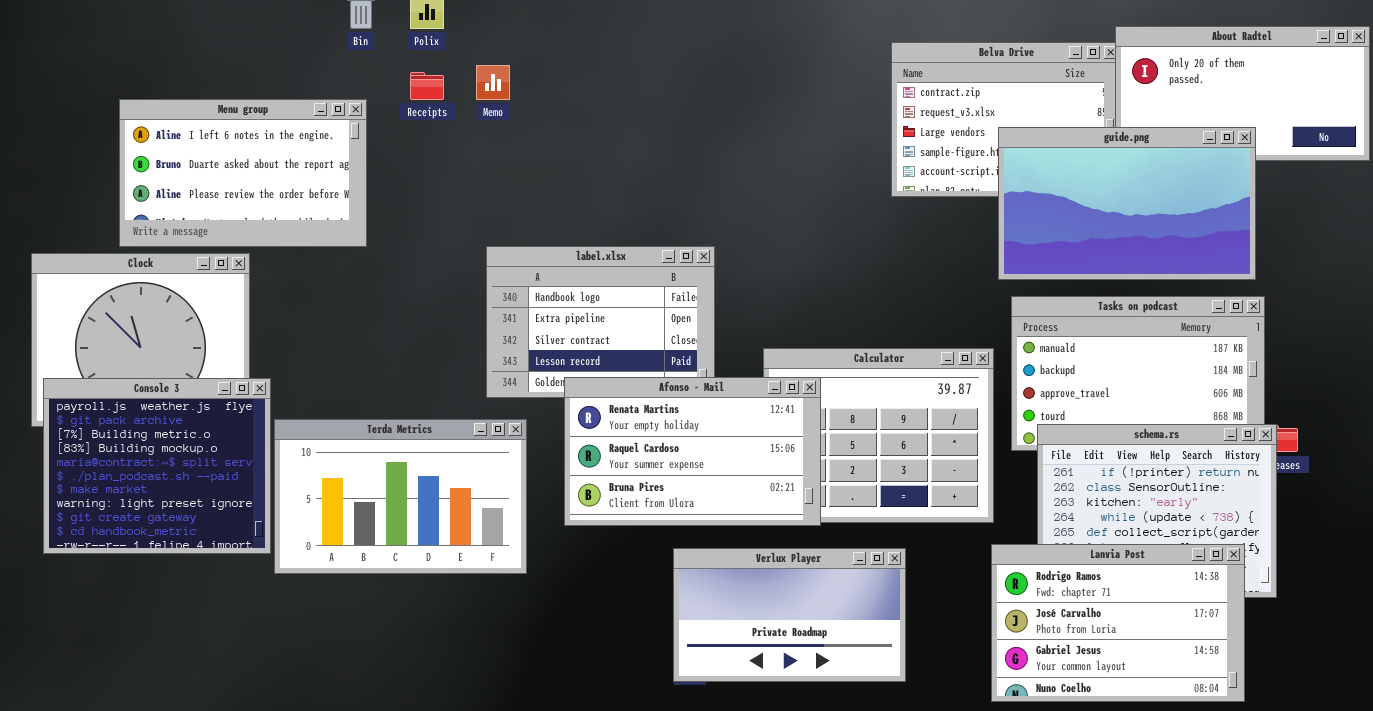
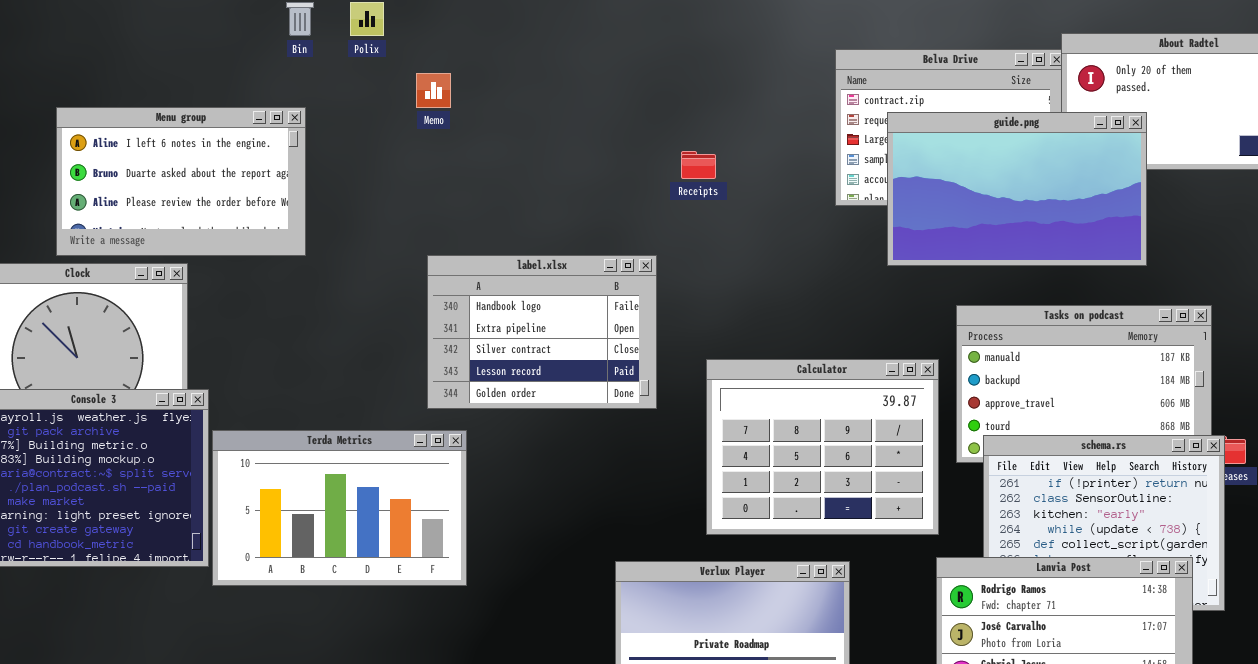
Receipts: [410,72,444,100] -> [681,151,716,179], moved
guide.png: [998,127,1256,280] -> [887,112,1147,266], moved
Afonso - Mail: [564,377,821,526] -> none, closed

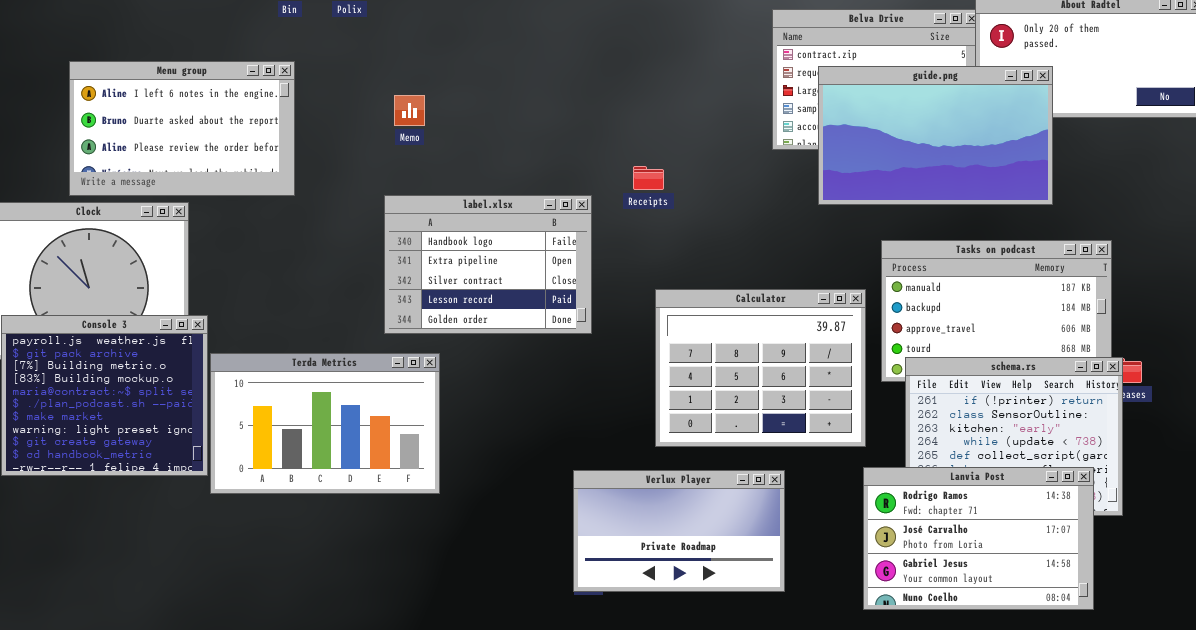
Memo: [416,73,451,108] -> [394,95,425,126], moved
Receipts: [681,151,716,179] -> [633,166,664,190], moved
label.xlsx: [427,255,657,409] -> [384,195,592,334], moved

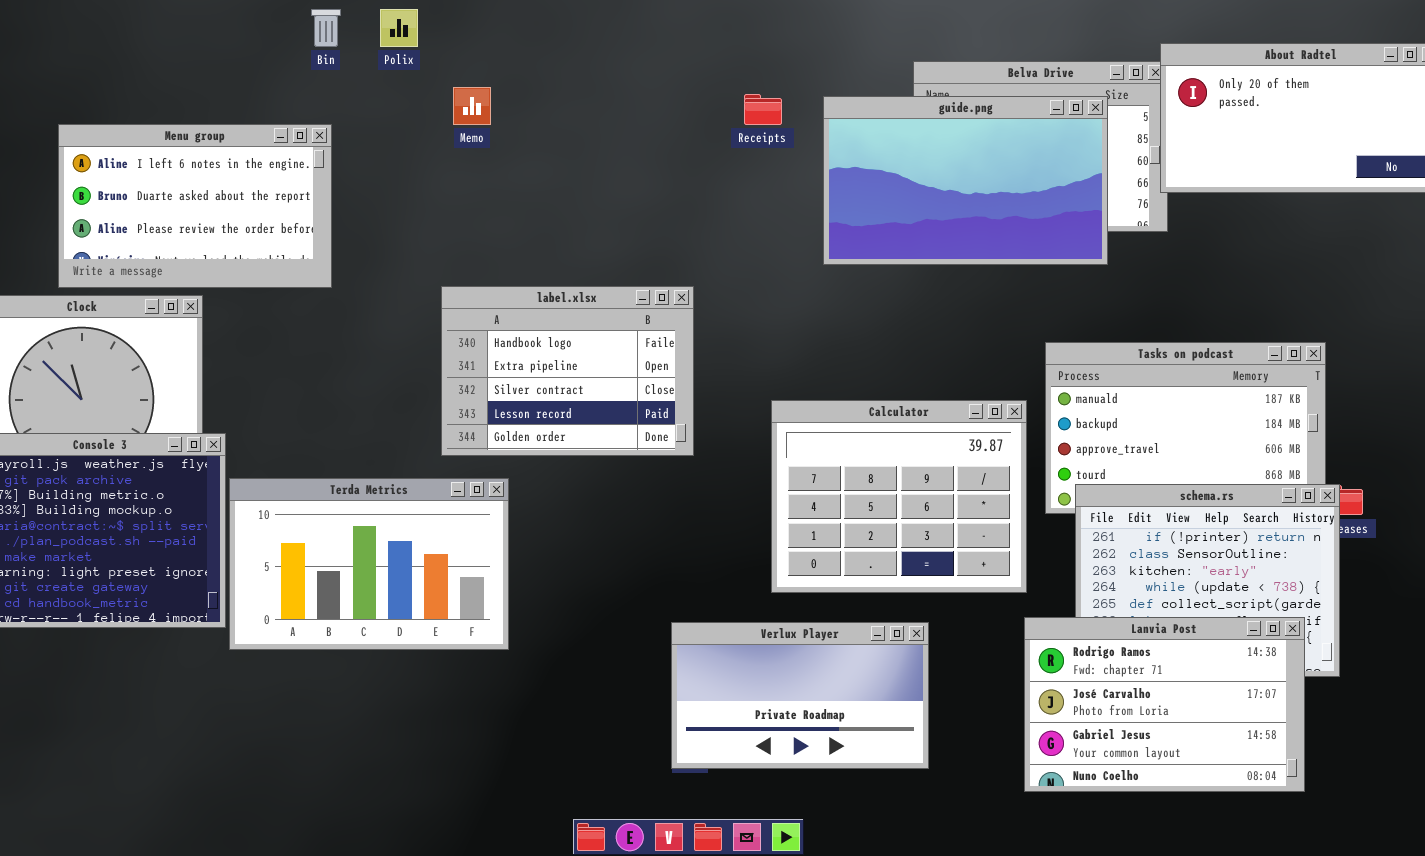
guide.png: [818,66,1053,205] -> [823,96,1108,265], moved
Memo: [394,95,425,126] -> [453,87,491,125], moved
Receipts: [633,166,664,190] -> [744,94,782,125], moved

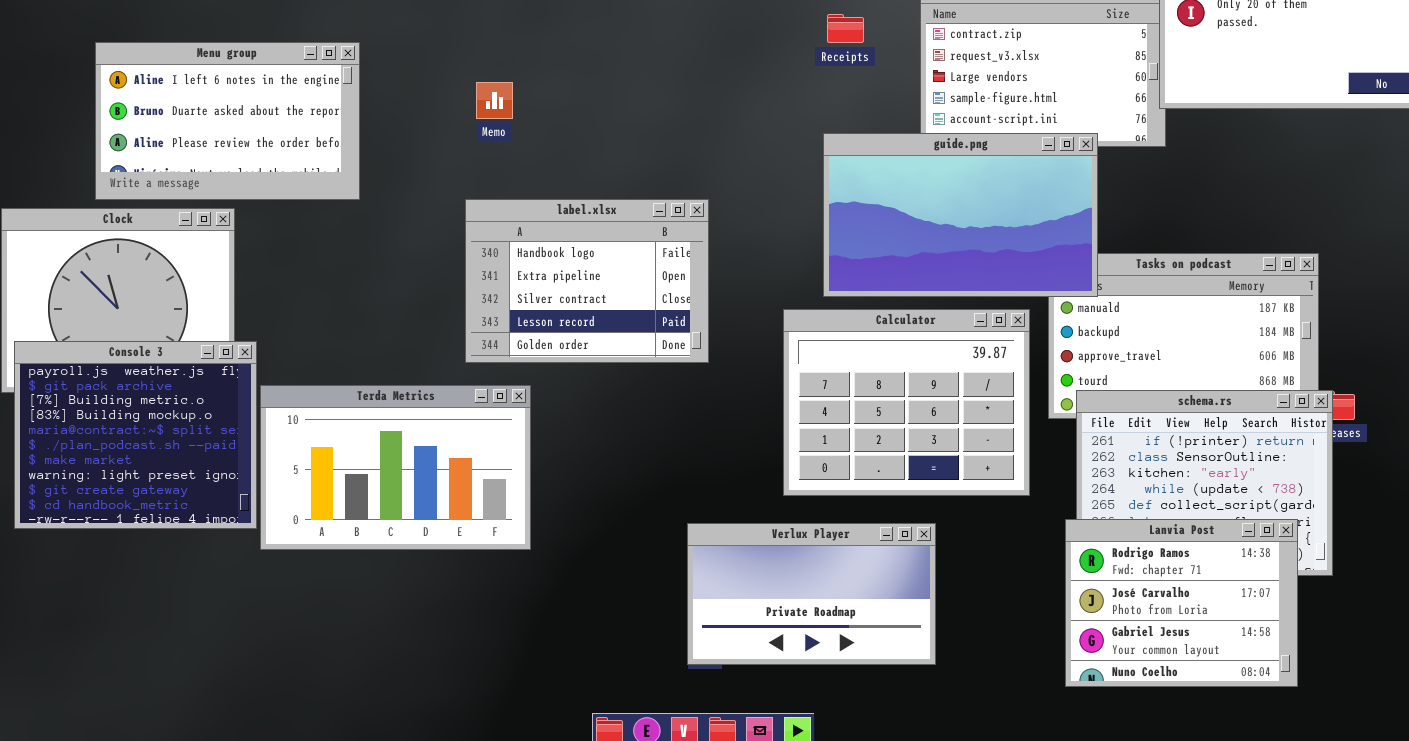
Memo: [453,87,491,125] -> [476,82,513,119], moved
Receipts: [744,94,782,125] -> [827,14,864,43], moved
guide.png: [823,96,1108,265] -> [823,133,1098,297], moved
Lanvia Post: [1024,617,1305,792] -> [1065,519,1298,687], resized

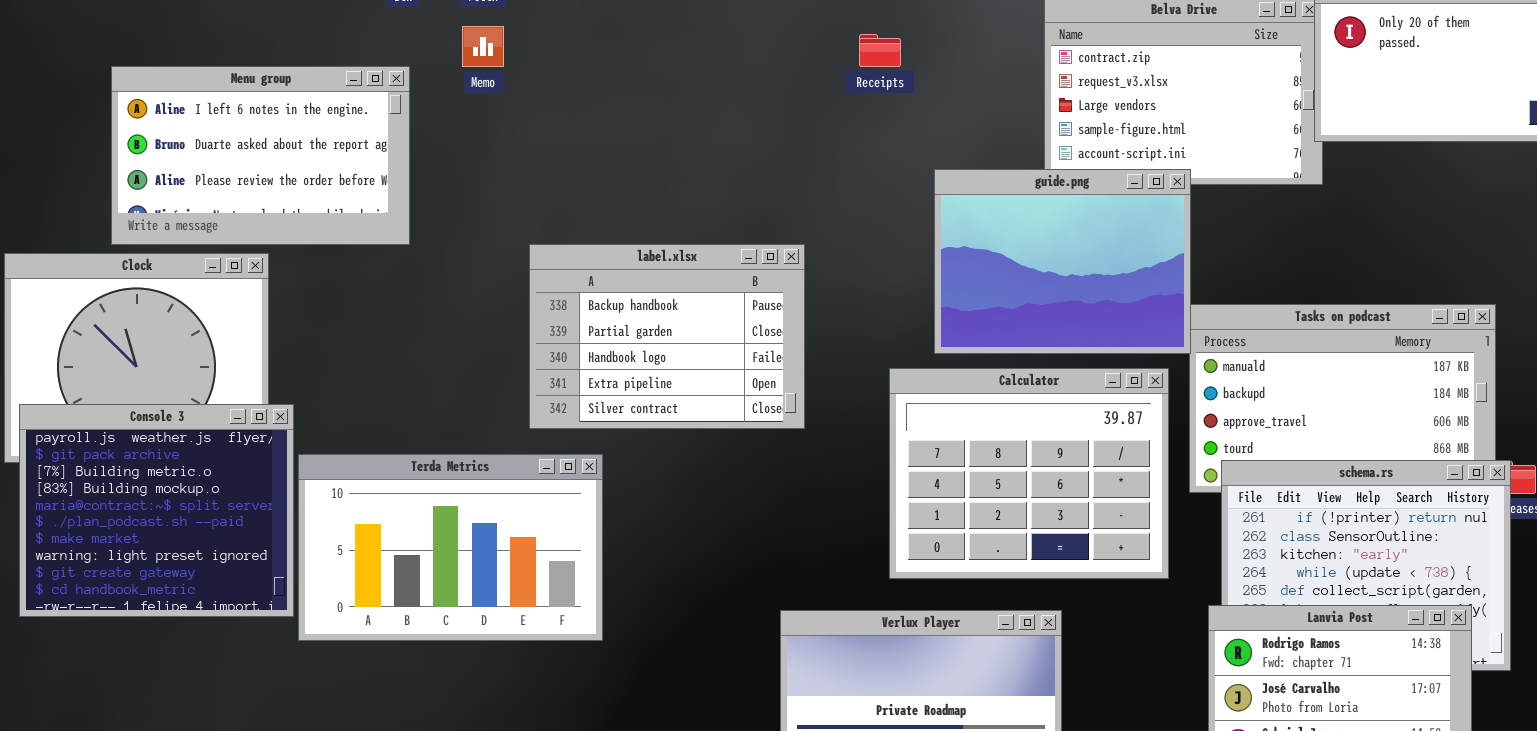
Receipts: [827,14,864,43] -> [859,34,901,67], moved
Memo: [476,82,513,119] -> [462,26,504,67], moved
guide.png: [823,133,1098,297] -> [934,169,1191,354], resized
label.xlsx: [465,199,709,363] -> [529,244,805,429], scrolled up 2 rows

